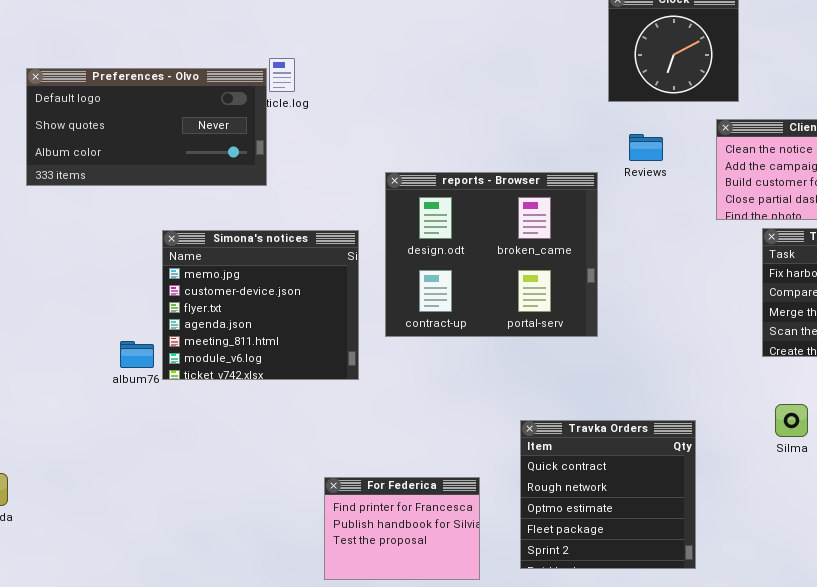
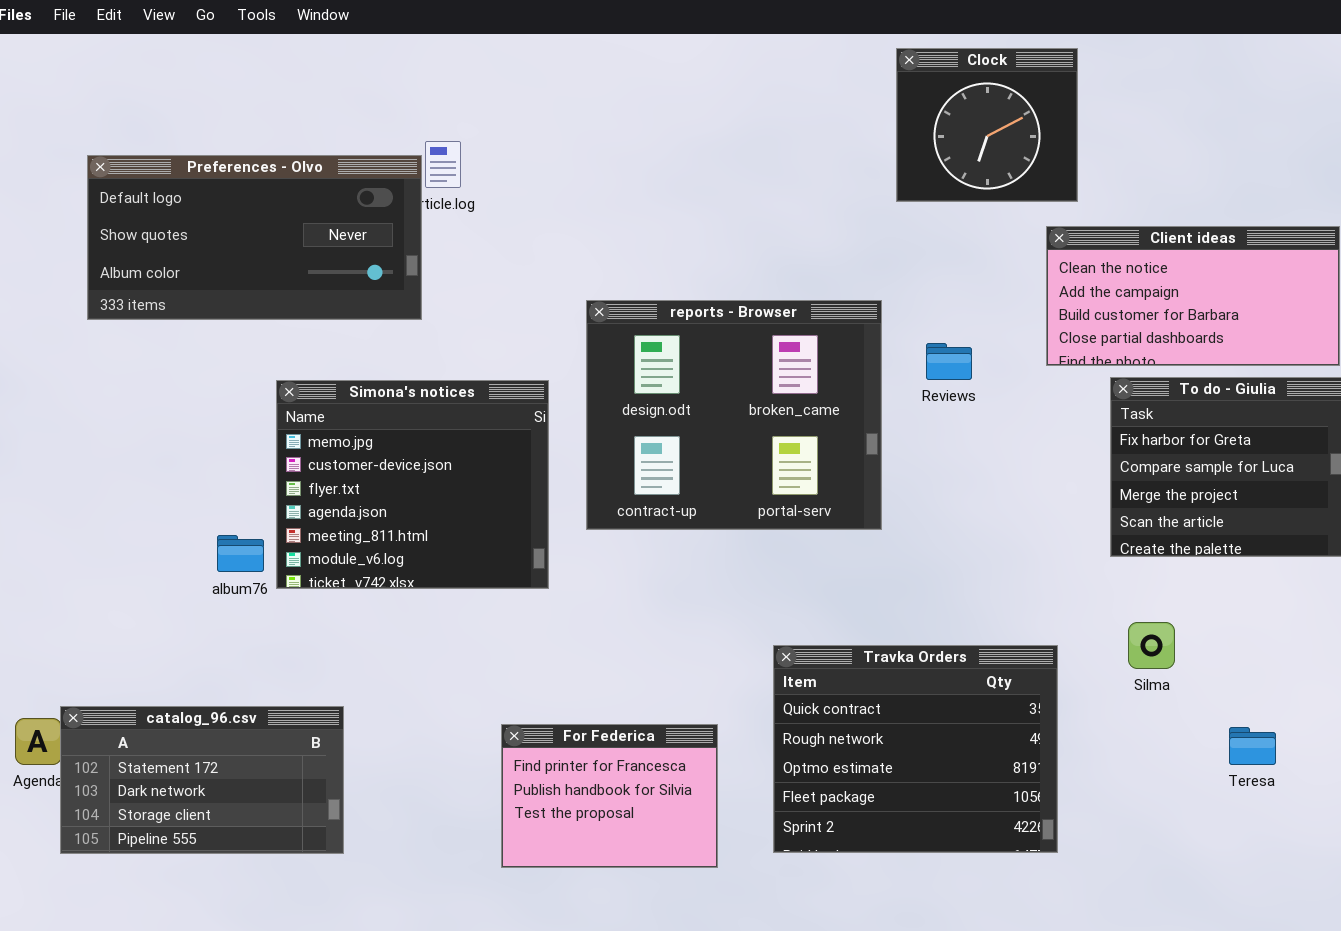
Reviews: [629,134,663,161] -> [926,343,972,380], moved
Travka Orders: [520,420,696,569] -> [773,645,1058,853], resized
catalog_96.csv: none -> [60,706,344,854], opened

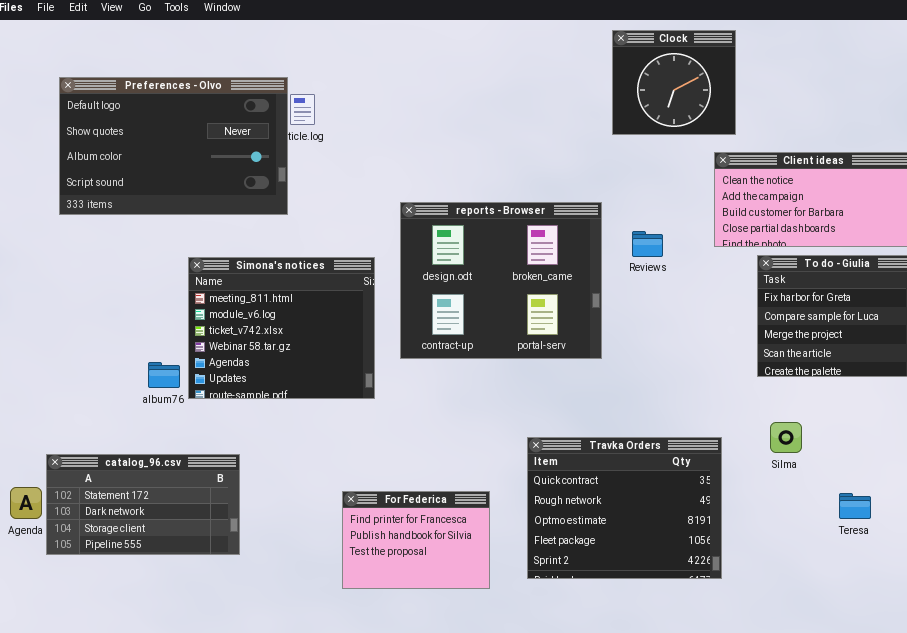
Preferences - Olvo: [87,155,422,320] -> [59,77,288,215], resized
Simona's notices: [276,380,549,589] -> [188,257,375,399], scrolled down 4 rows
catalog_96.csv: [60,706,344,854] -> [46,454,240,555], moved

